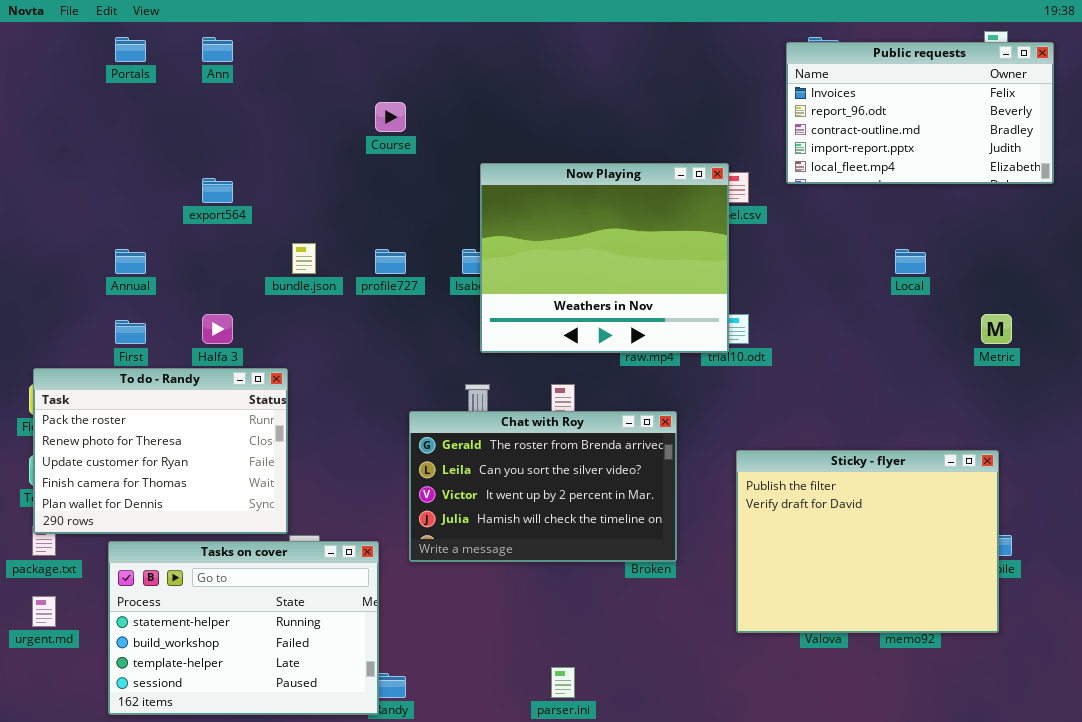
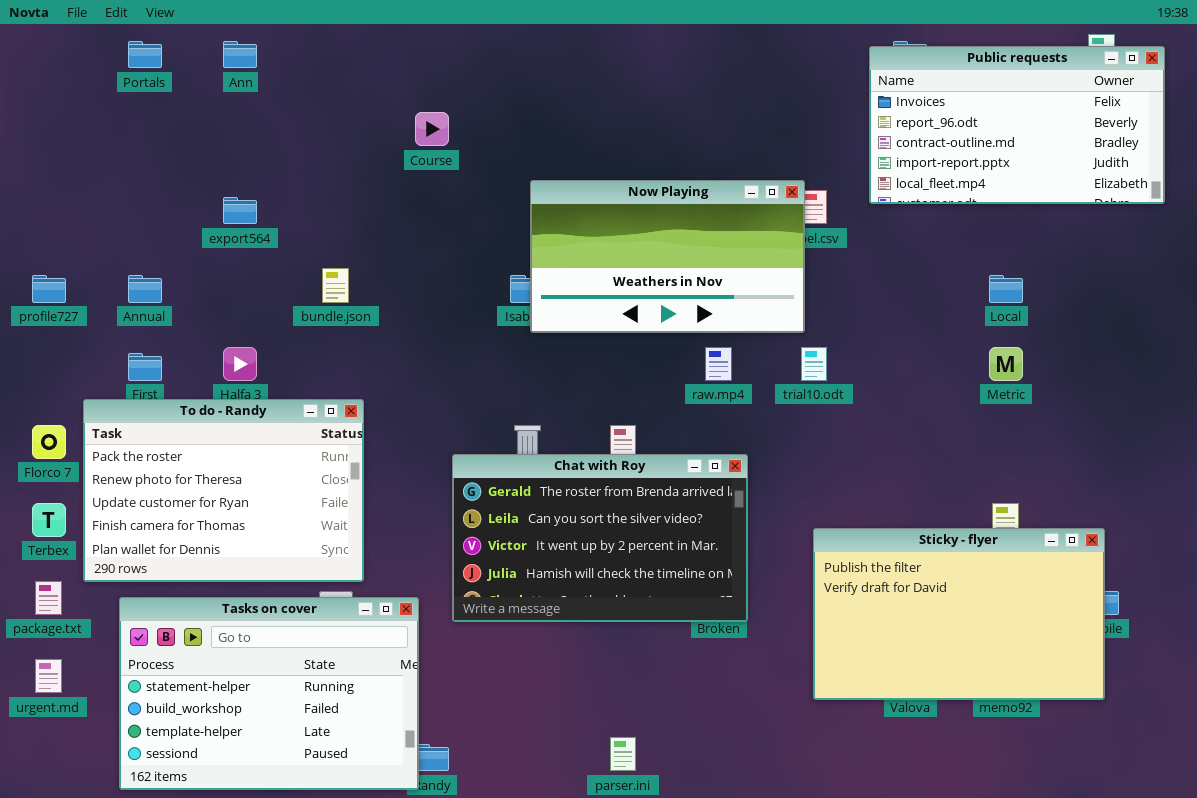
Now Playing: [480,163,729,353] -> [530,180,805,333], resized
profile727: [375,249,406,274] -> [32,275,66,303], moved
Metric: [981,314,1012,344] -> [989,347,1023,381], moved
To do - Randy: [33,368,288,534] -> [83,399,364,582], moved
Sticky - flyer: [736,450,999,633] -> [813,528,1105,700], resized

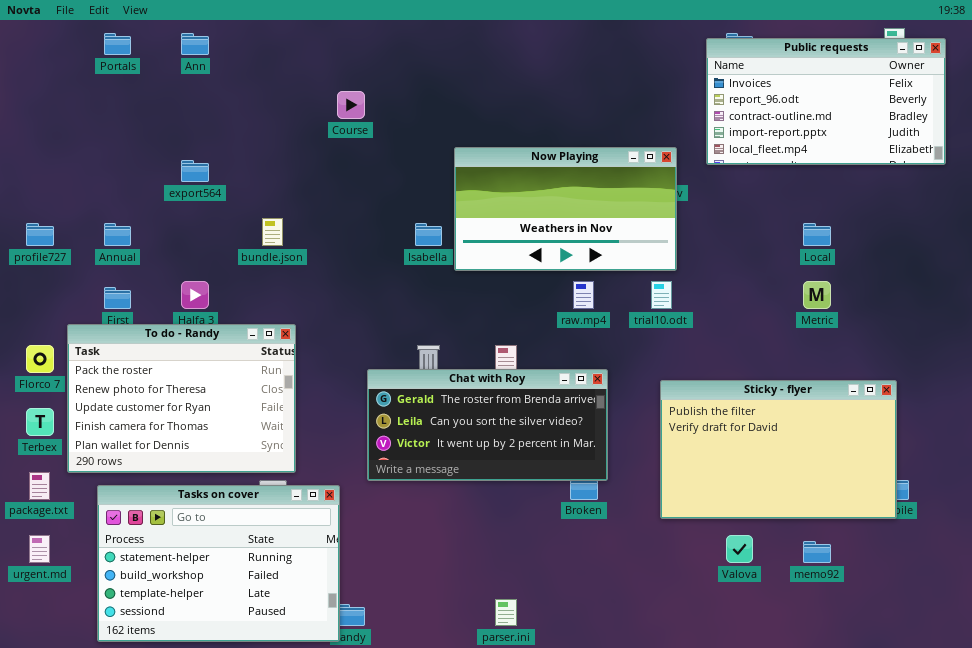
Now Playing: [530,180,805,333] -> [454,147,677,271], moved
Chat with Roy: [452,454,748,622] -> [367,369,608,481], resized
Sticky - flyer: [813,528,1105,700] -> [660,380,897,519], moved

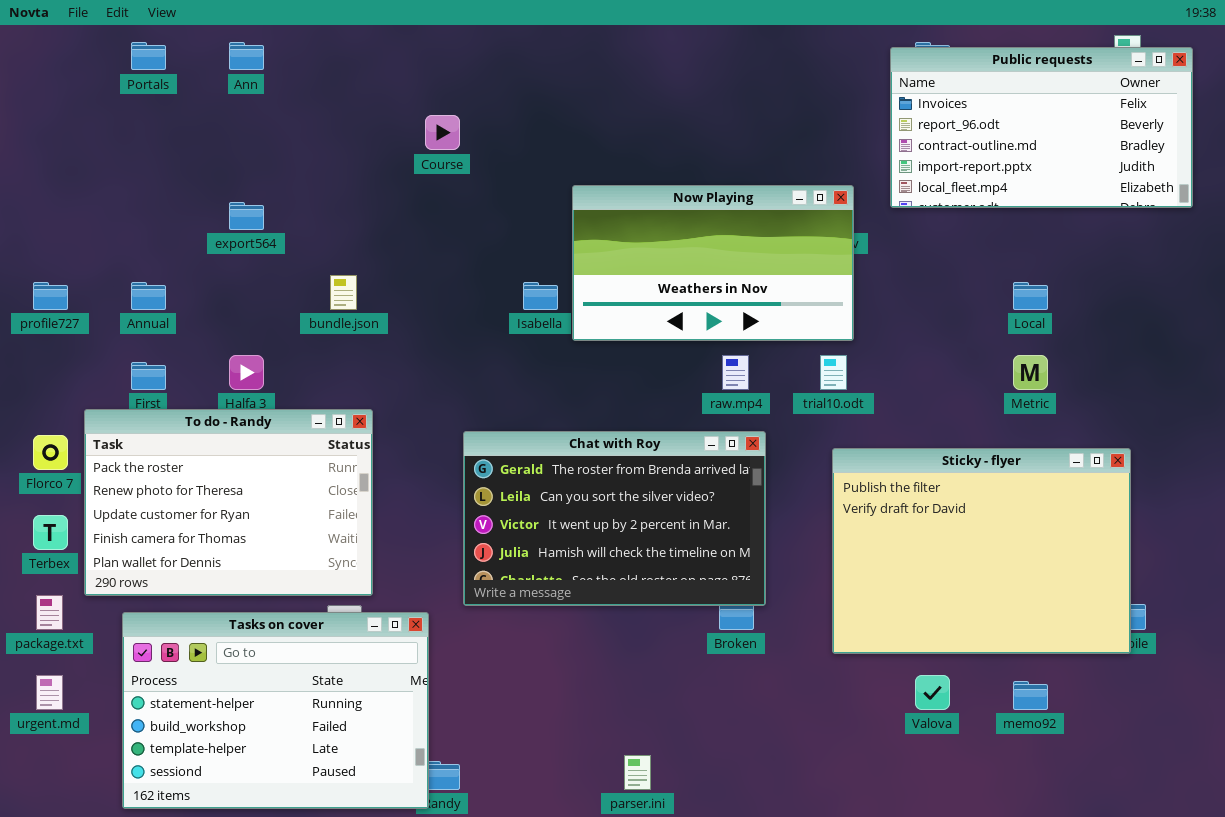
Chat with Roy: [367,369,608,481] -> [463,431,766,606], resized
Sticky - flyer: [660,380,897,519] -> [832,448,1131,654], resized

